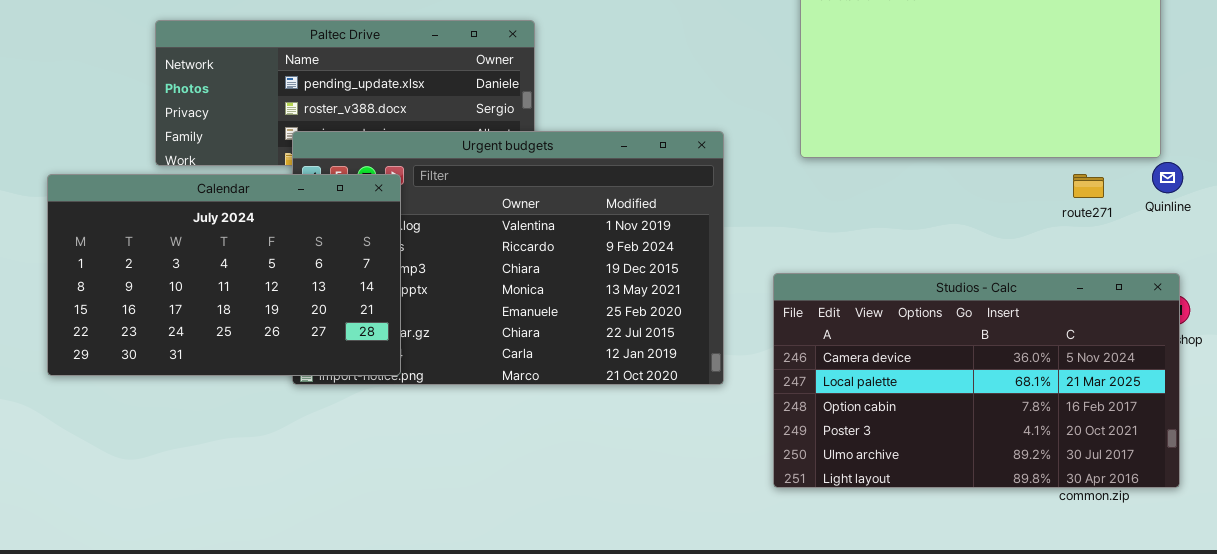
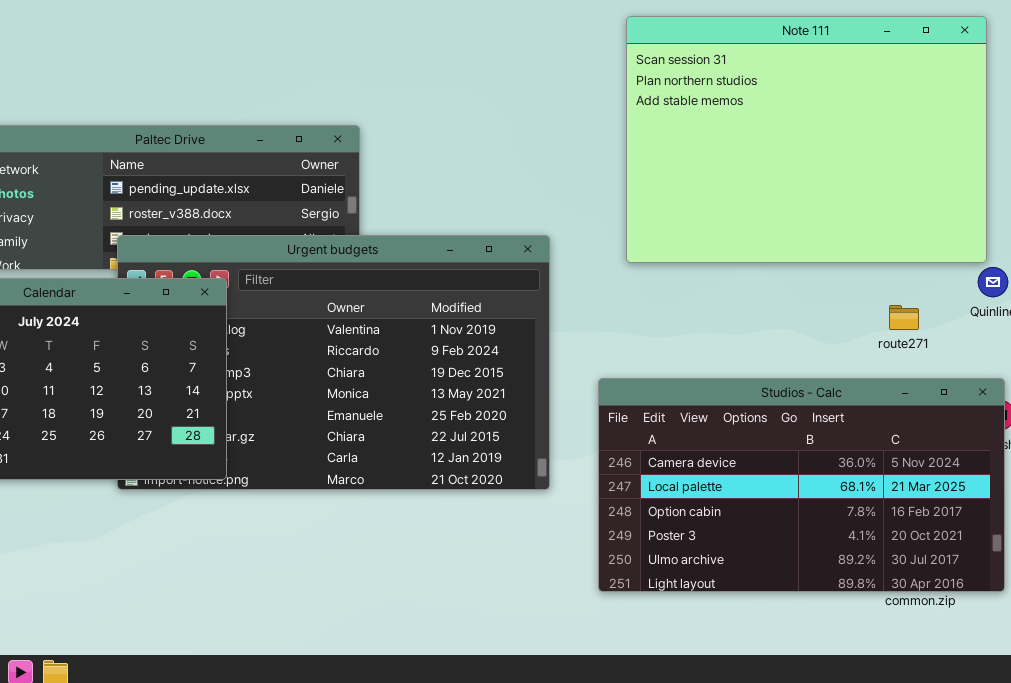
route271: [1073,174,1104,198] -> [889,305,919,330], moved

